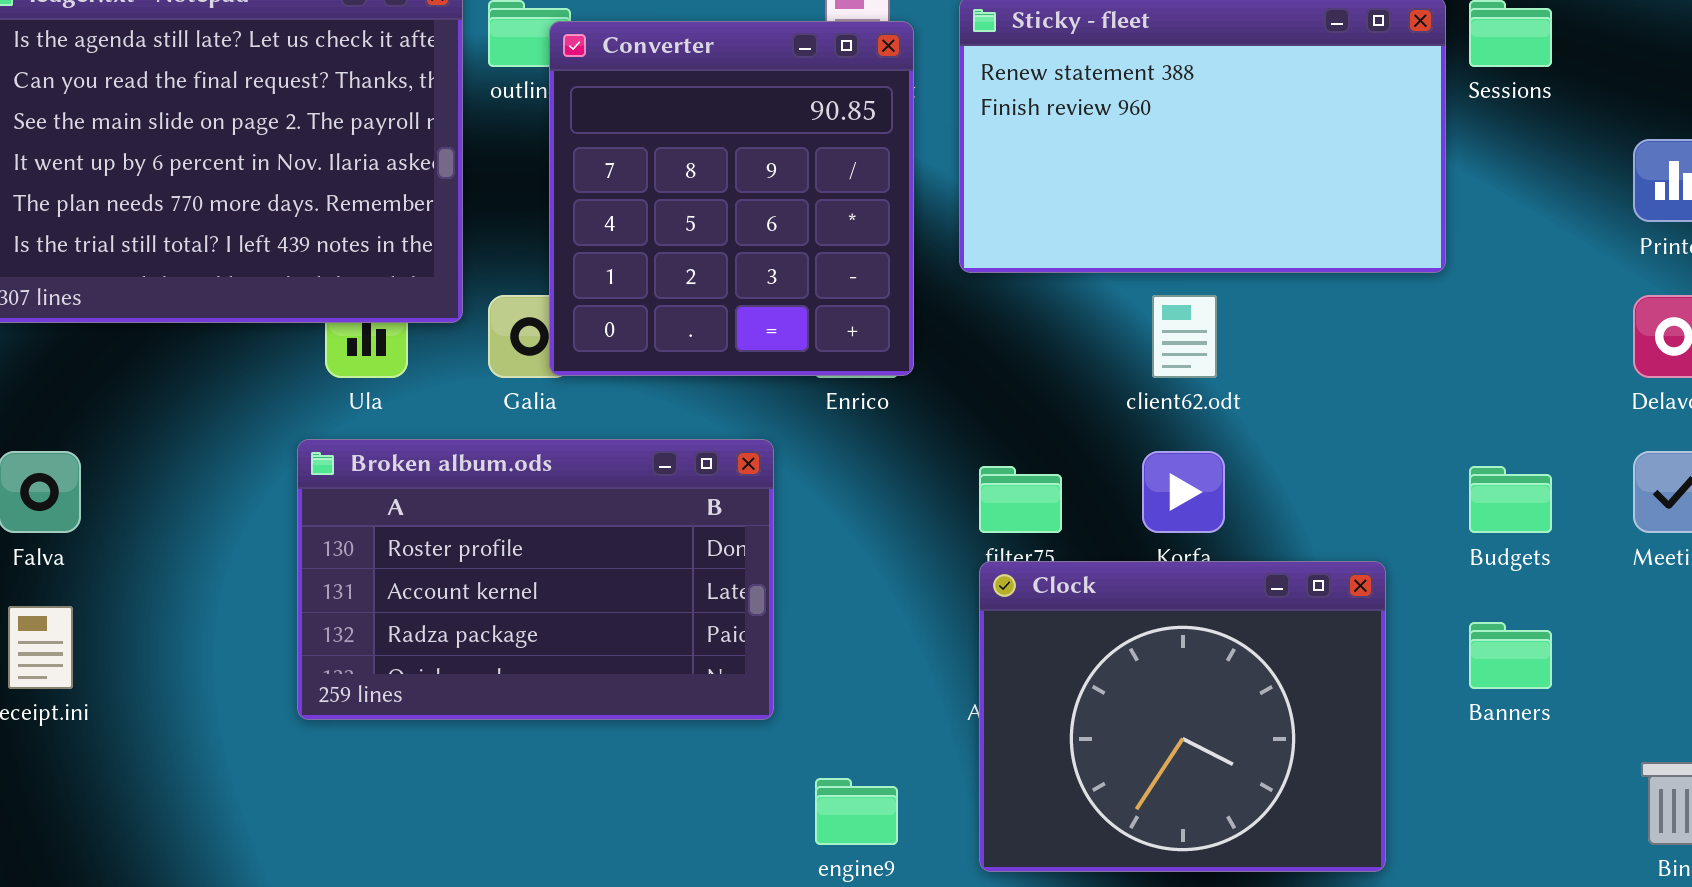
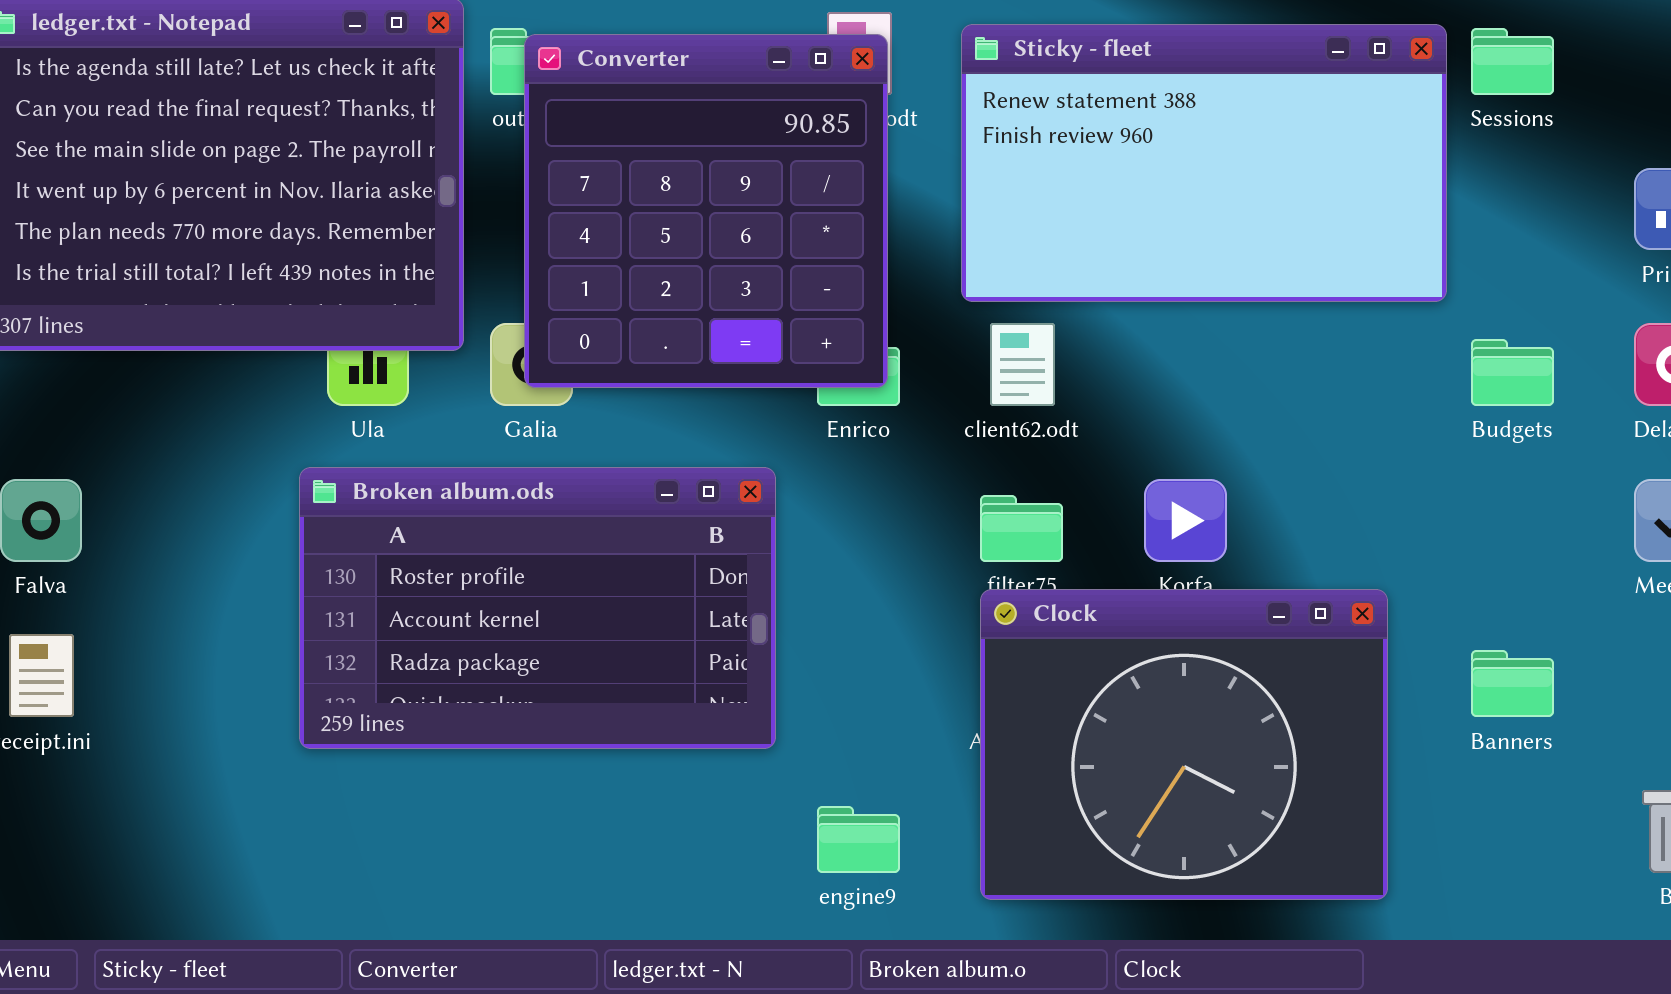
Converter: [549,21,914,376] -> [524,34,888,388], moved
client62.odt: [1152,295,1217,378] -> [990,323,1055,406], moved
Budgets: [1469,466,1552,533] -> [1471,339,1554,406], moved

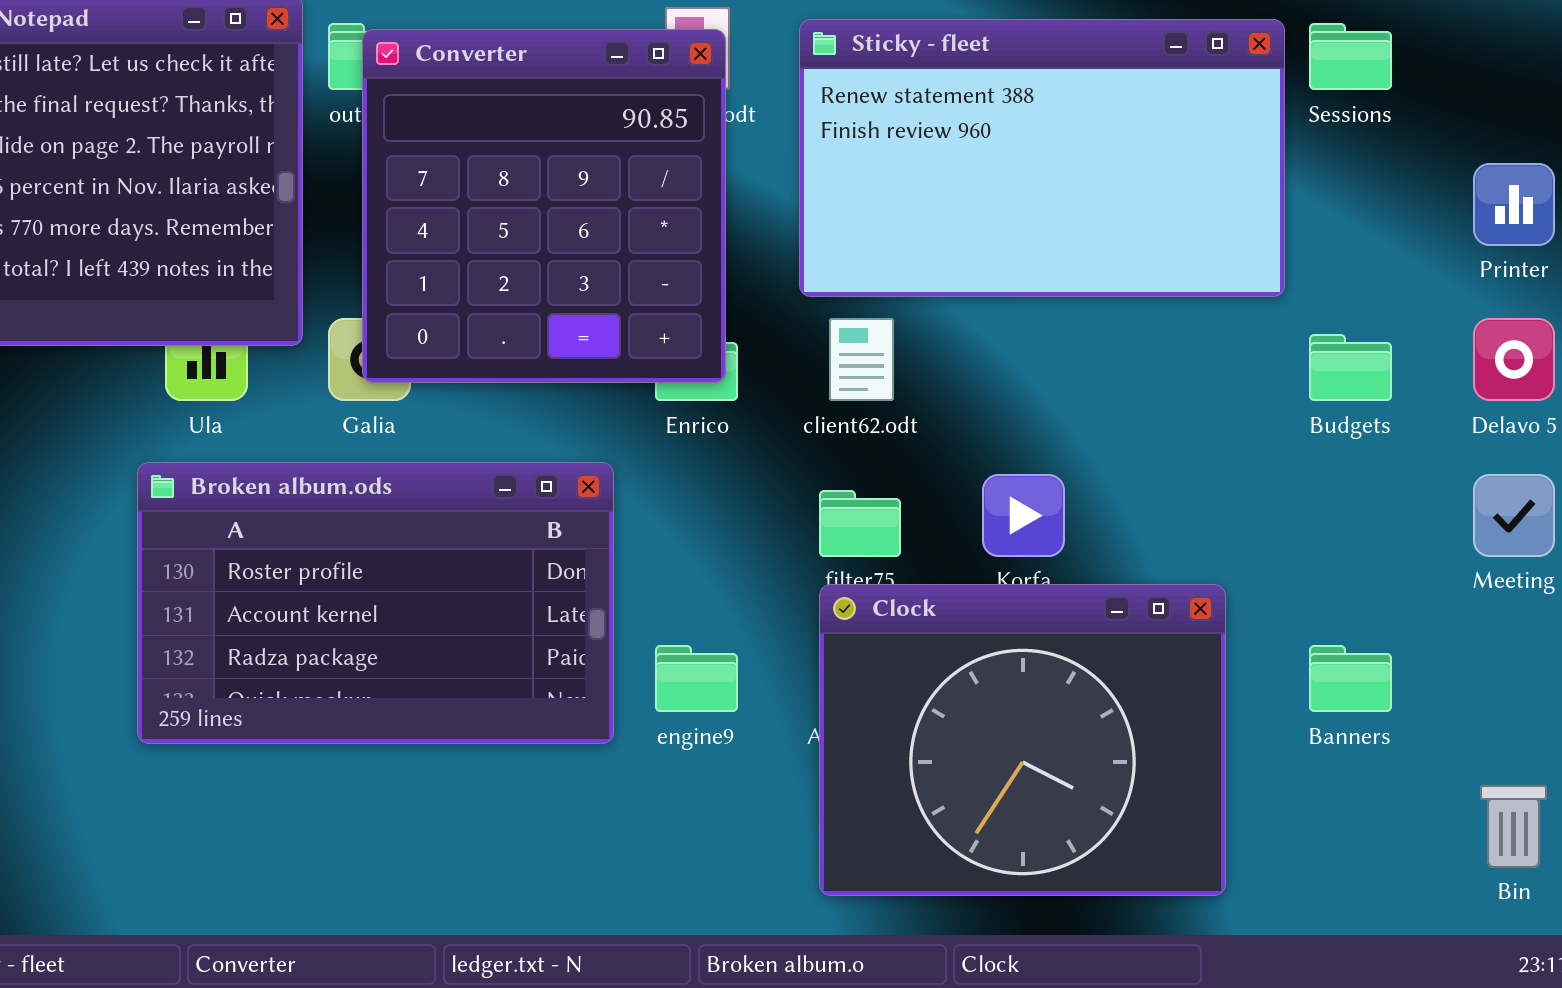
engine9: [817,806,900,873] -> [655,645,738,712], moved

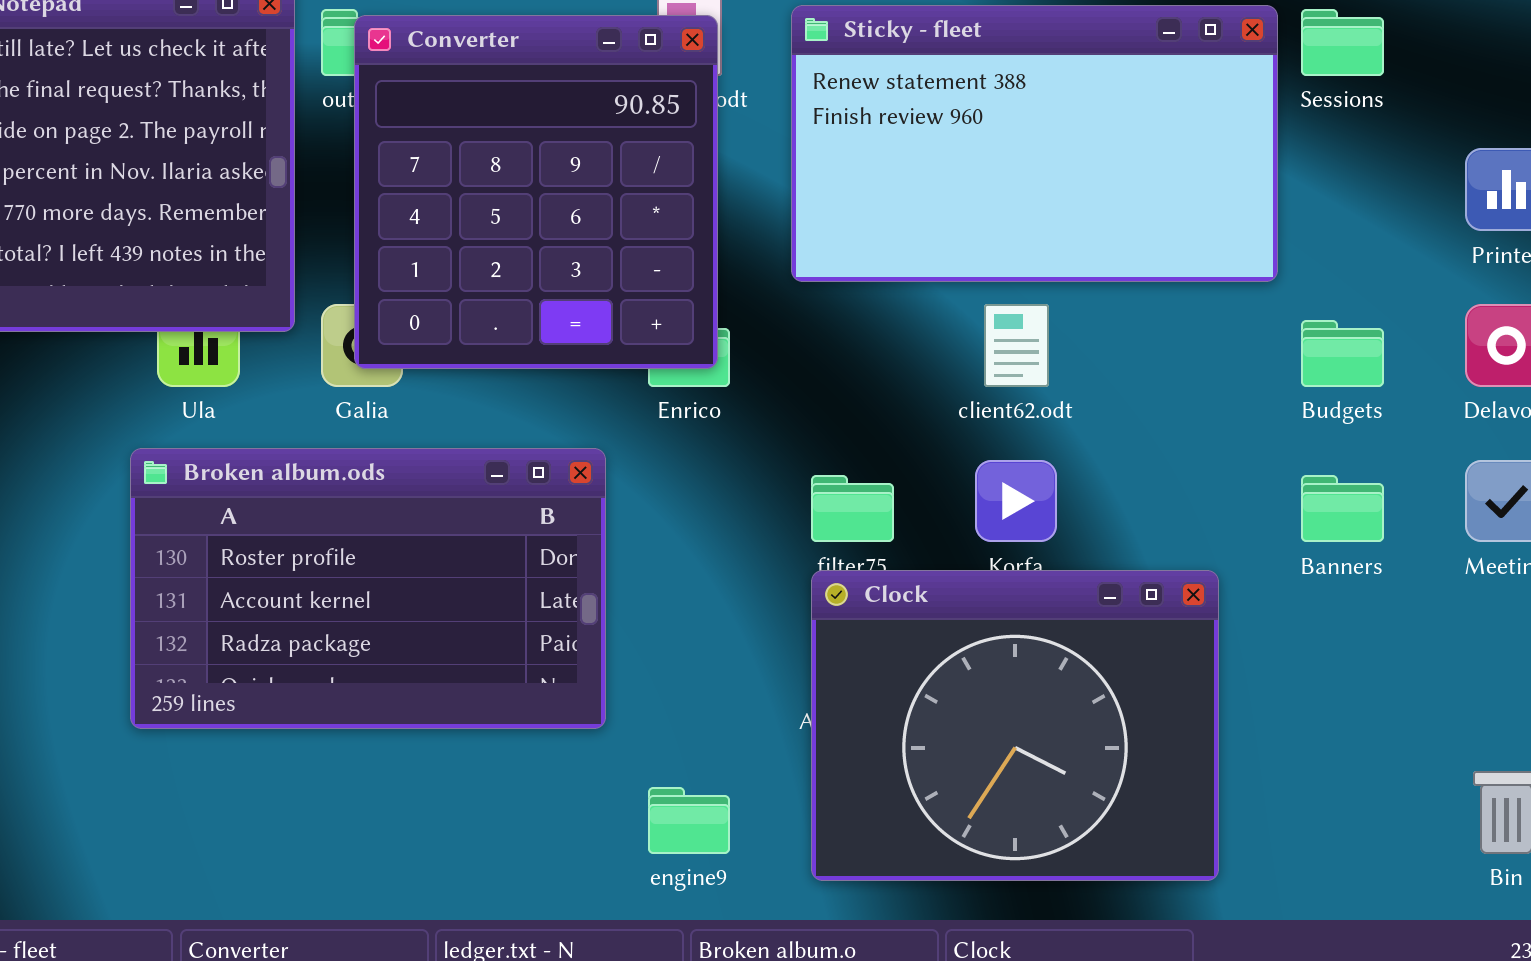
client62.odt: [829,318,894,401] -> [984,304,1049,387], moved
engine9: [655,645,738,712] -> [648,787,730,854], moved
Banners: [1309,645,1392,712] -> [1301,475,1384,542], moved

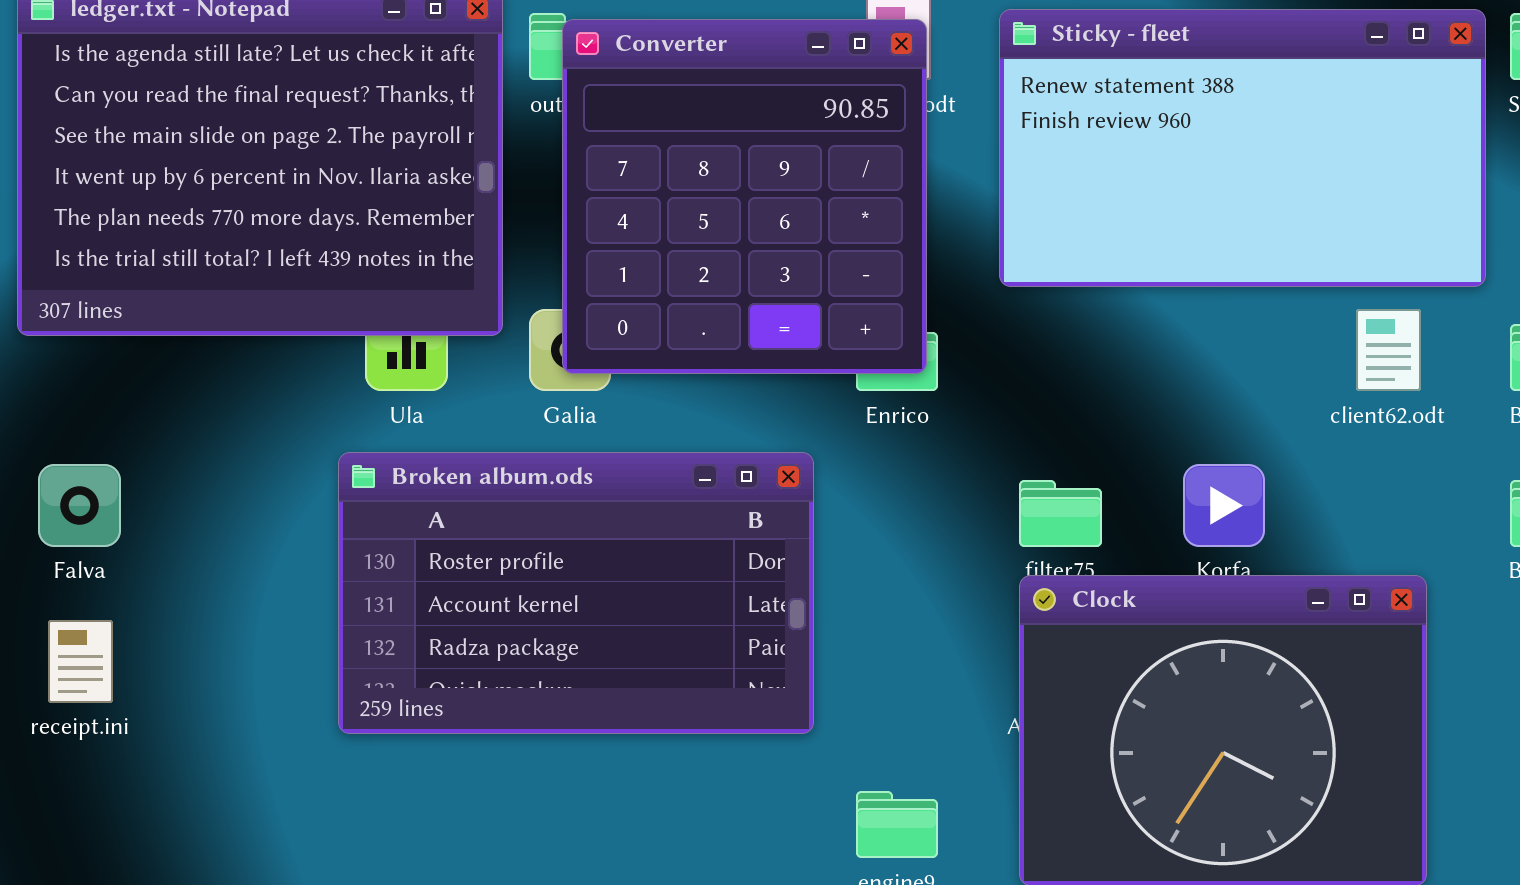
client62.odt: [984,304,1049,387] -> [1356,309,1421,391], moved

